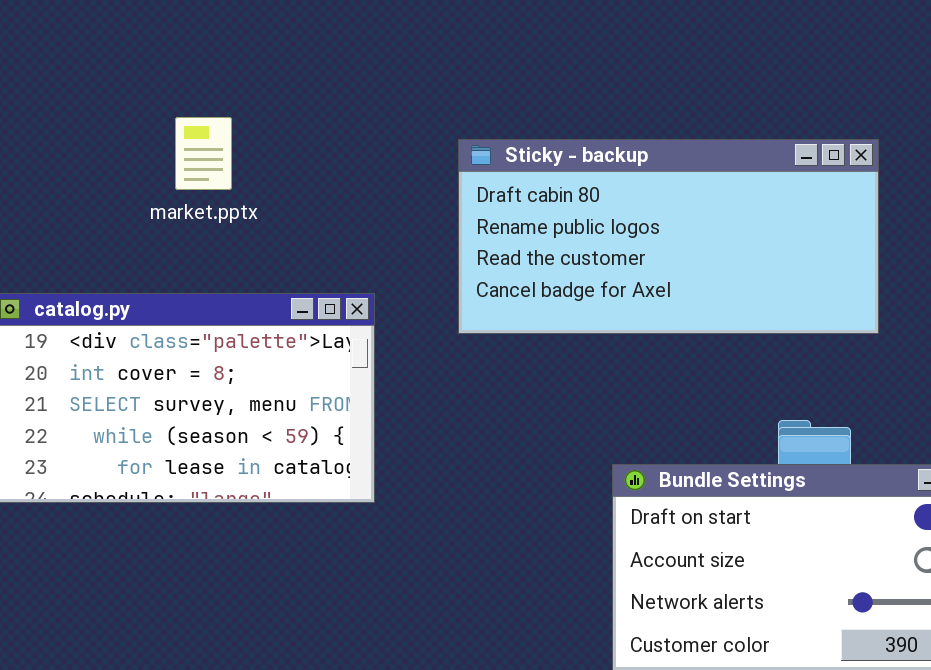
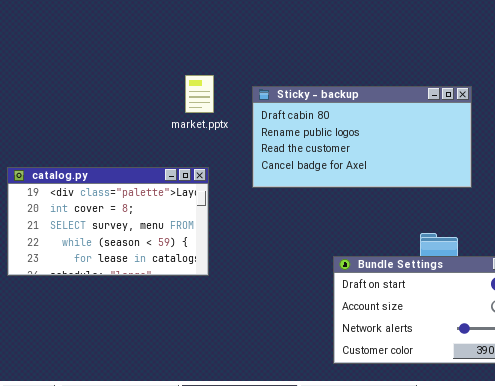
market.pptx: [175,117,232,190] -> [185,75,214,113], moved

